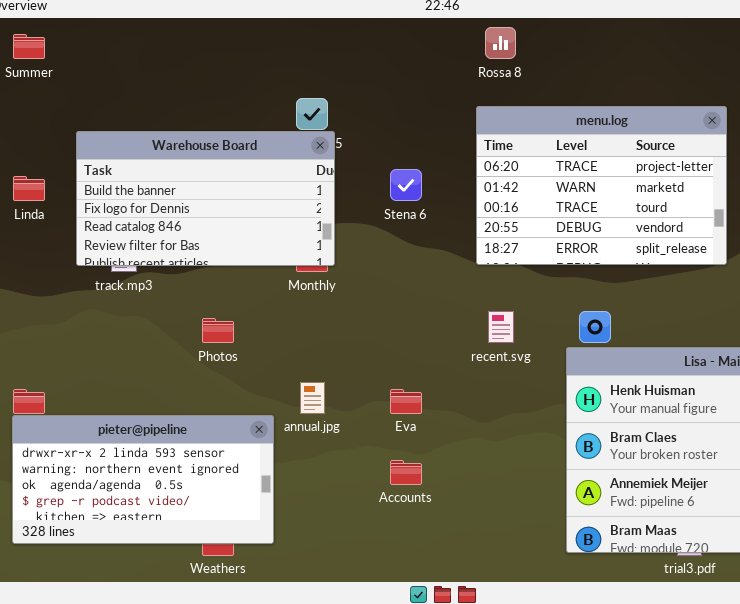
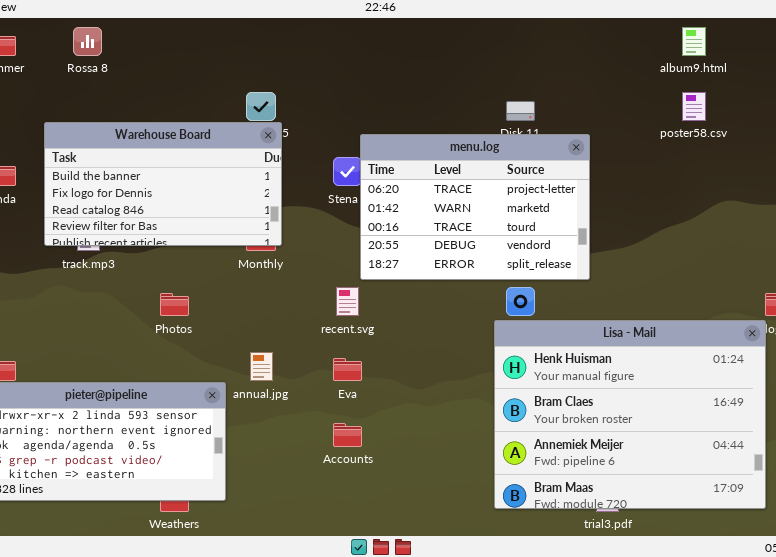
Rossa 8: [485,27,516,59] -> [73,27,102,56], moved
menu.log: [476,106,727,265] -> [360,134,590,280], moved
recent.svg: [488,311,514,343] -> [336,287,359,316], moved

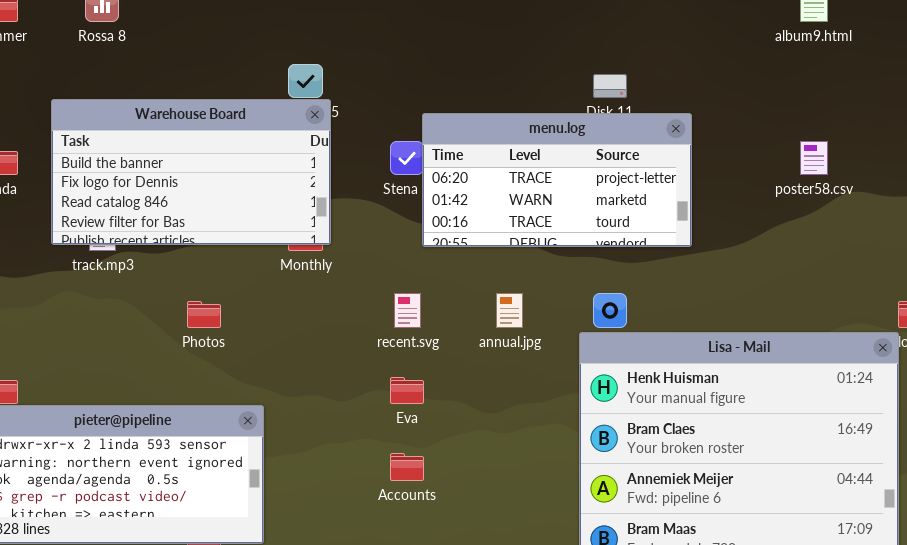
poster58.csv: [682,92,706,121] -> [800,141,828,175], moved
menu.log: [360,134,590,280] -> [422,113,692,247], resized
annual.jpg: [250,352,273,381] -> [496,293,523,328], moved

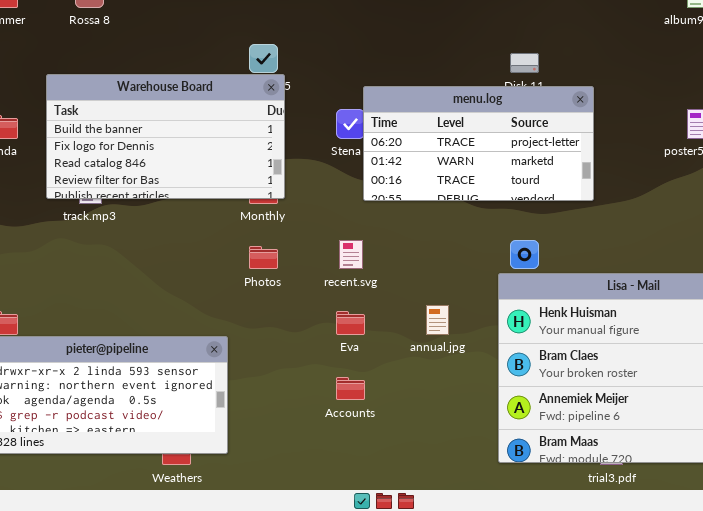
annual.jpg: [496,293,523,328] -> [426,305,449,335], moved
Photos: [187,301,221,328] -> [249,246,278,269], moved

